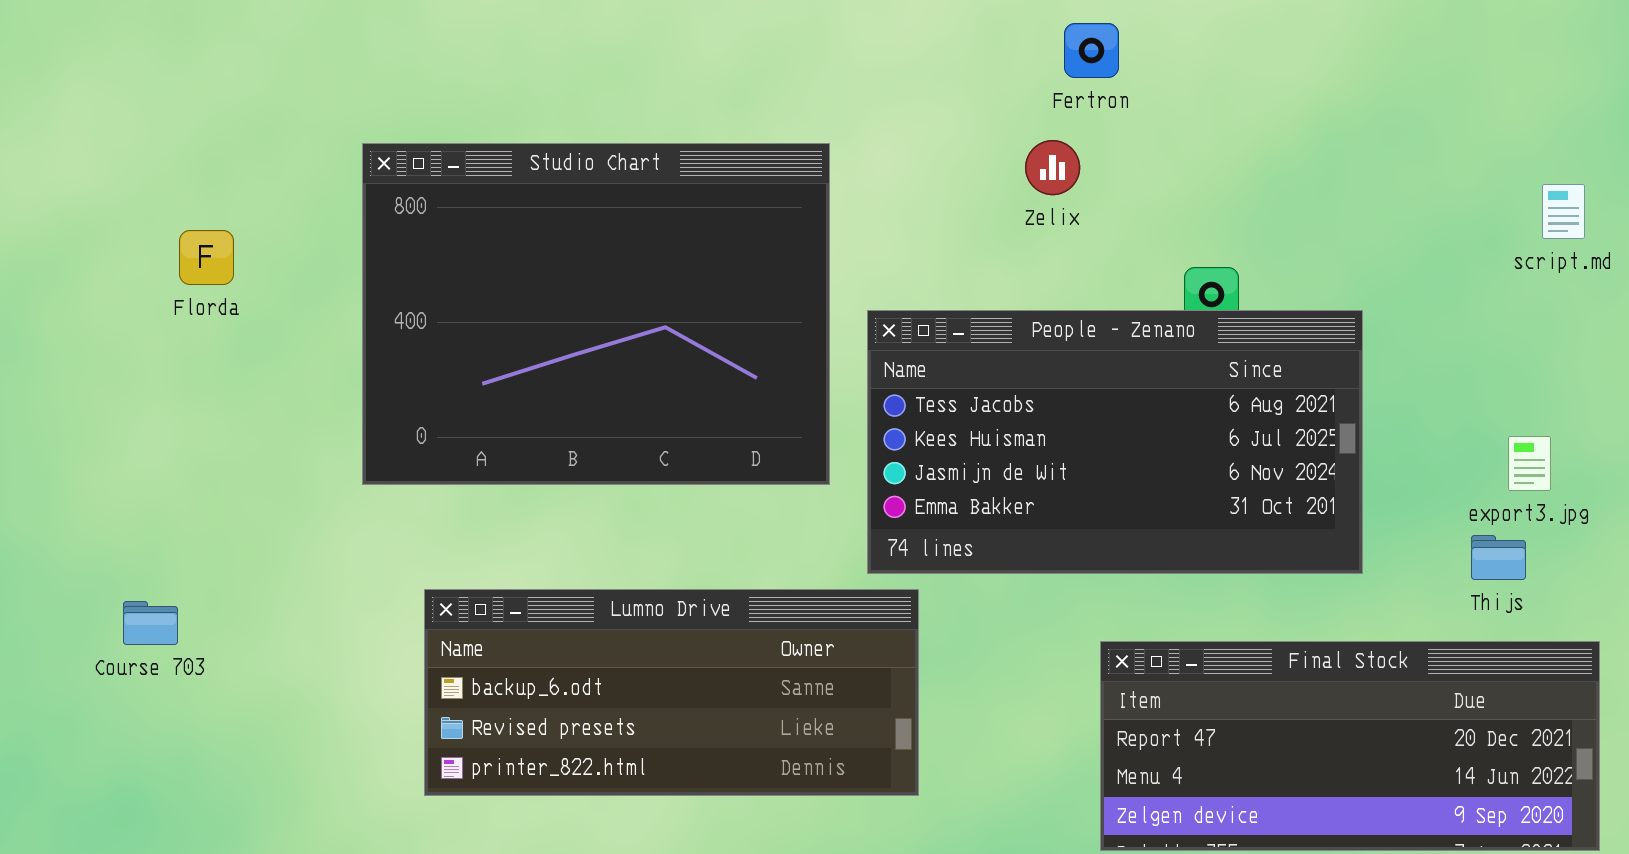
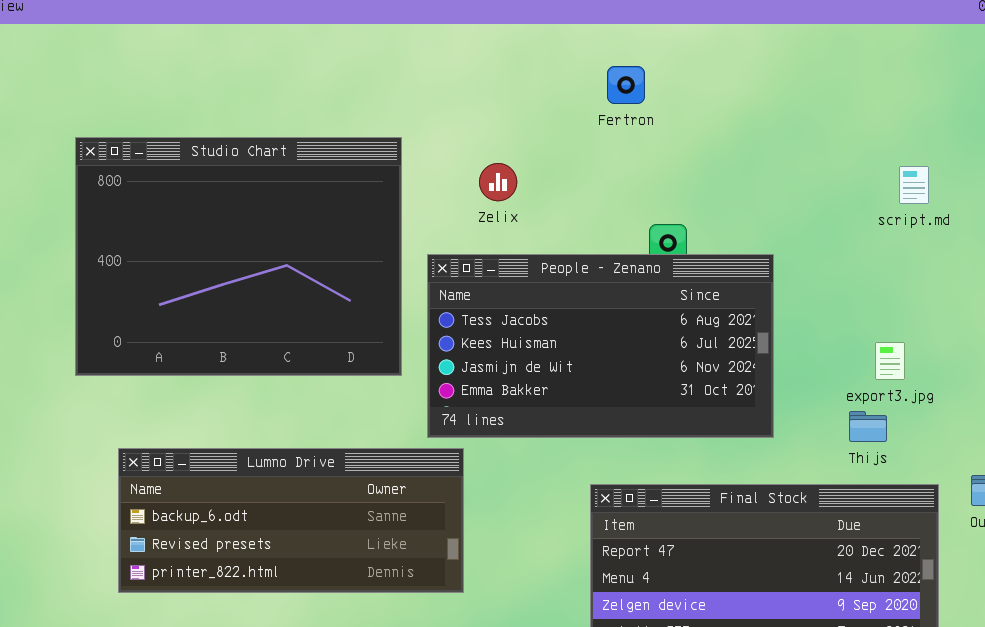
Fertron: [1064,23,1119,78] -> [607,66,645,104], moved
Zelix: [1025,140,1080,195] -> [479,163,517,201], moved

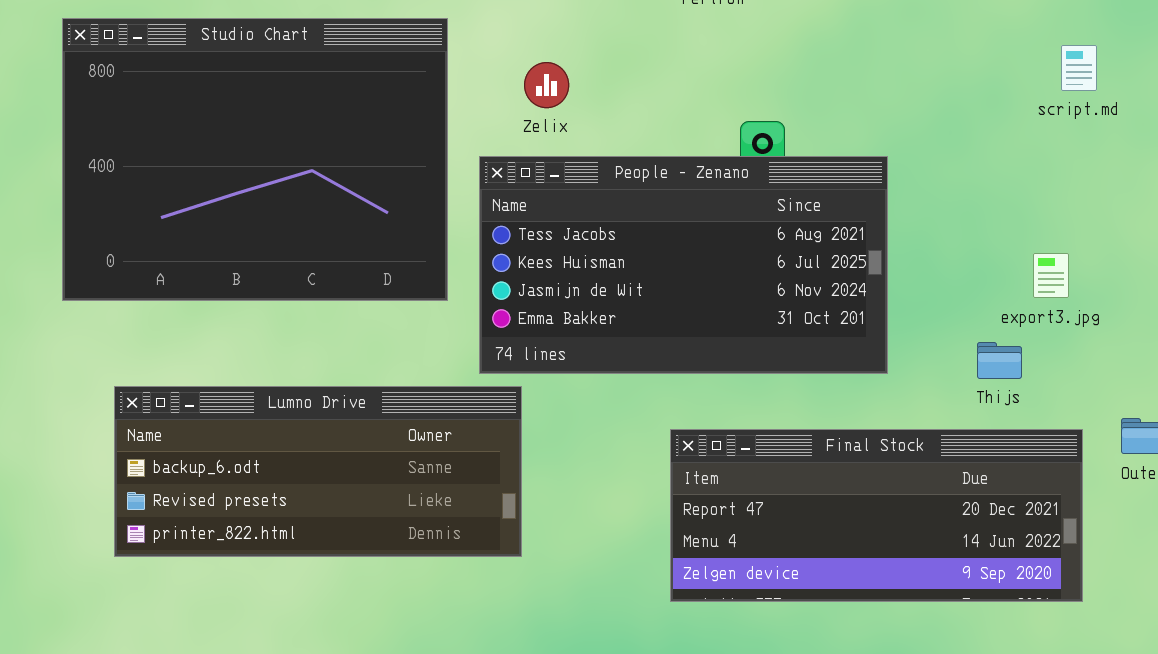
Zelix: [479,163,517,201] -> [524,62,569,108], moved
script.md: [899,166,929,204] -> [1061,45,1097,91], moved
export3.jpg: [875,342,905,380] -> [1033,253,1069,298], moved

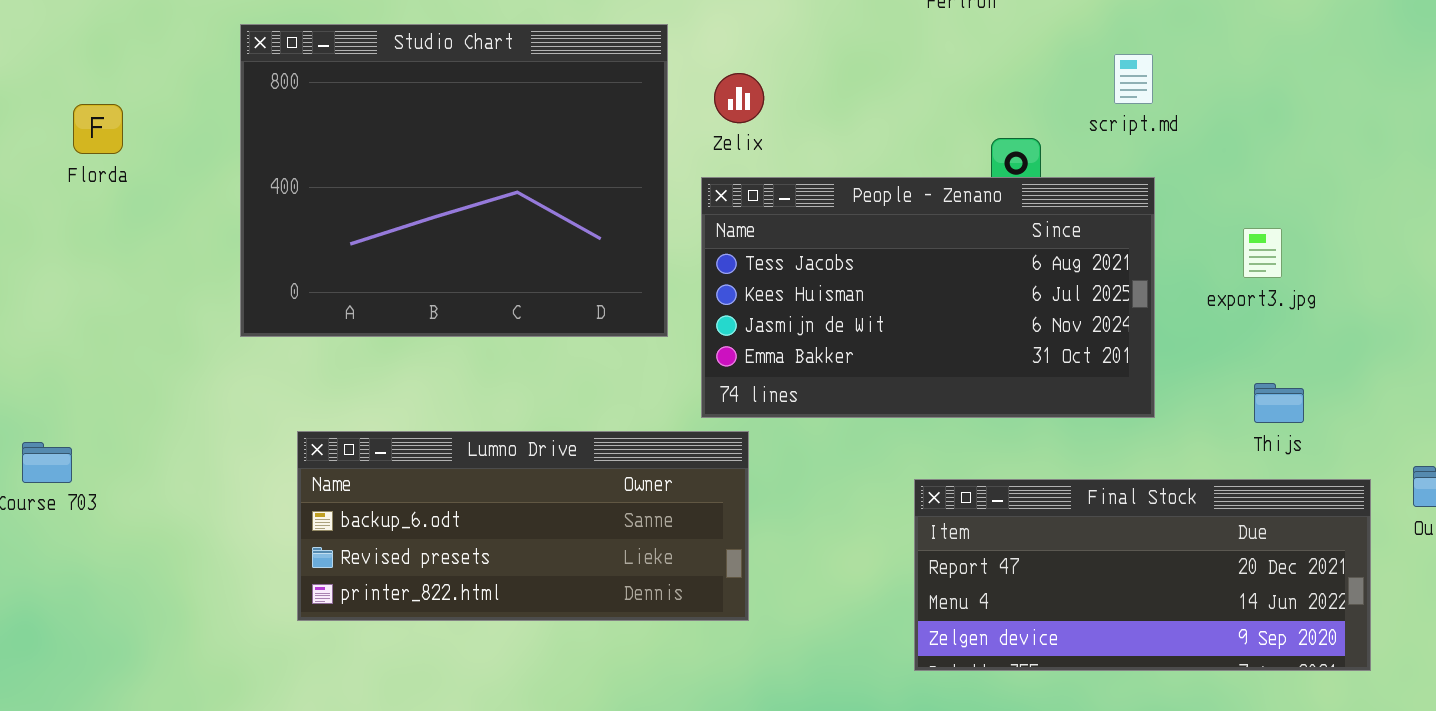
script.md: [1061,45,1097,91] -> [1114,54,1153,104], moved
Zelix: [524,62,569,108] -> [714,73,764,123], moved
export3.jpg: [1033,253,1069,298] -> [1243,228,1282,278], moved

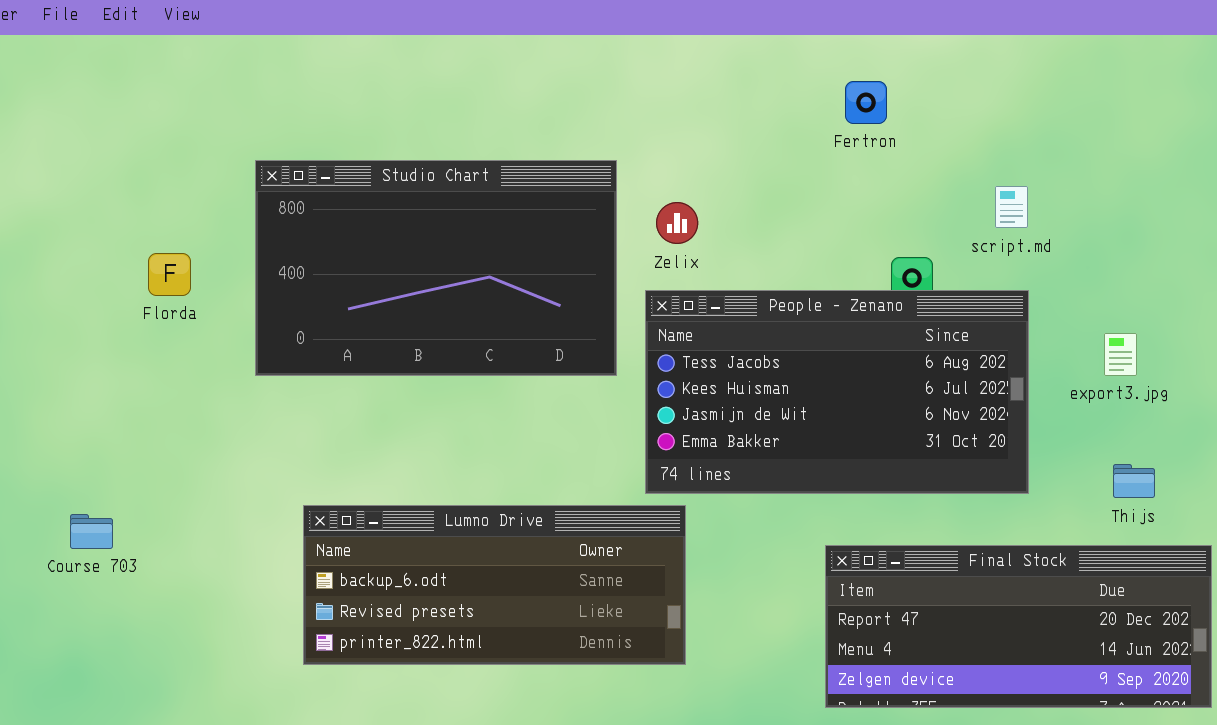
Studio Chart: [240,24,668,337] -> [255,160,617,376], resized
Florda: [73,104,123,154] -> [148,253,191,296], moved

